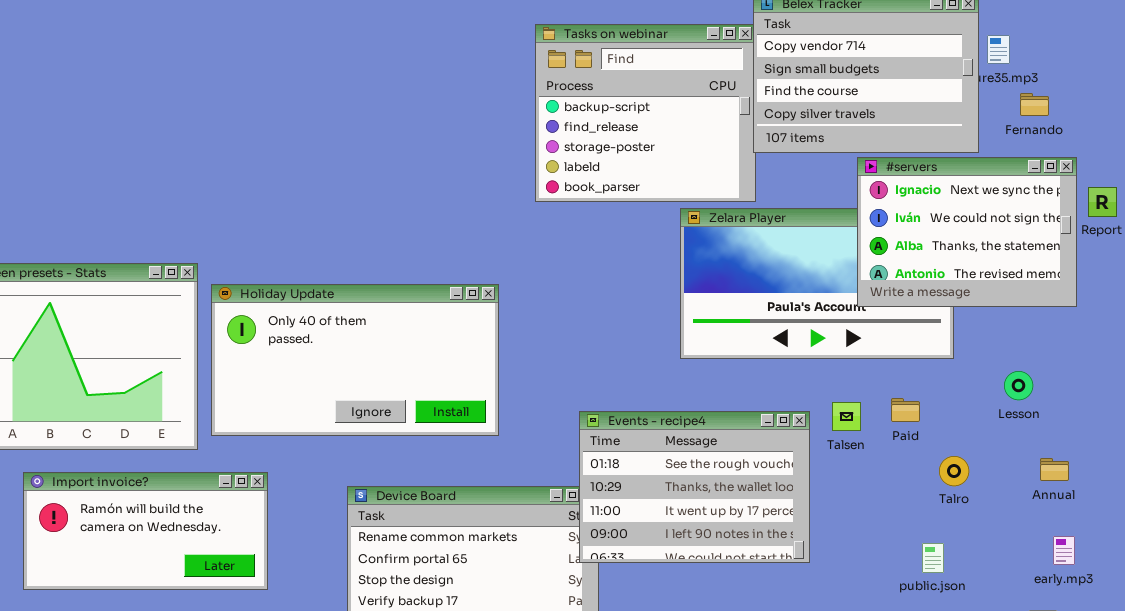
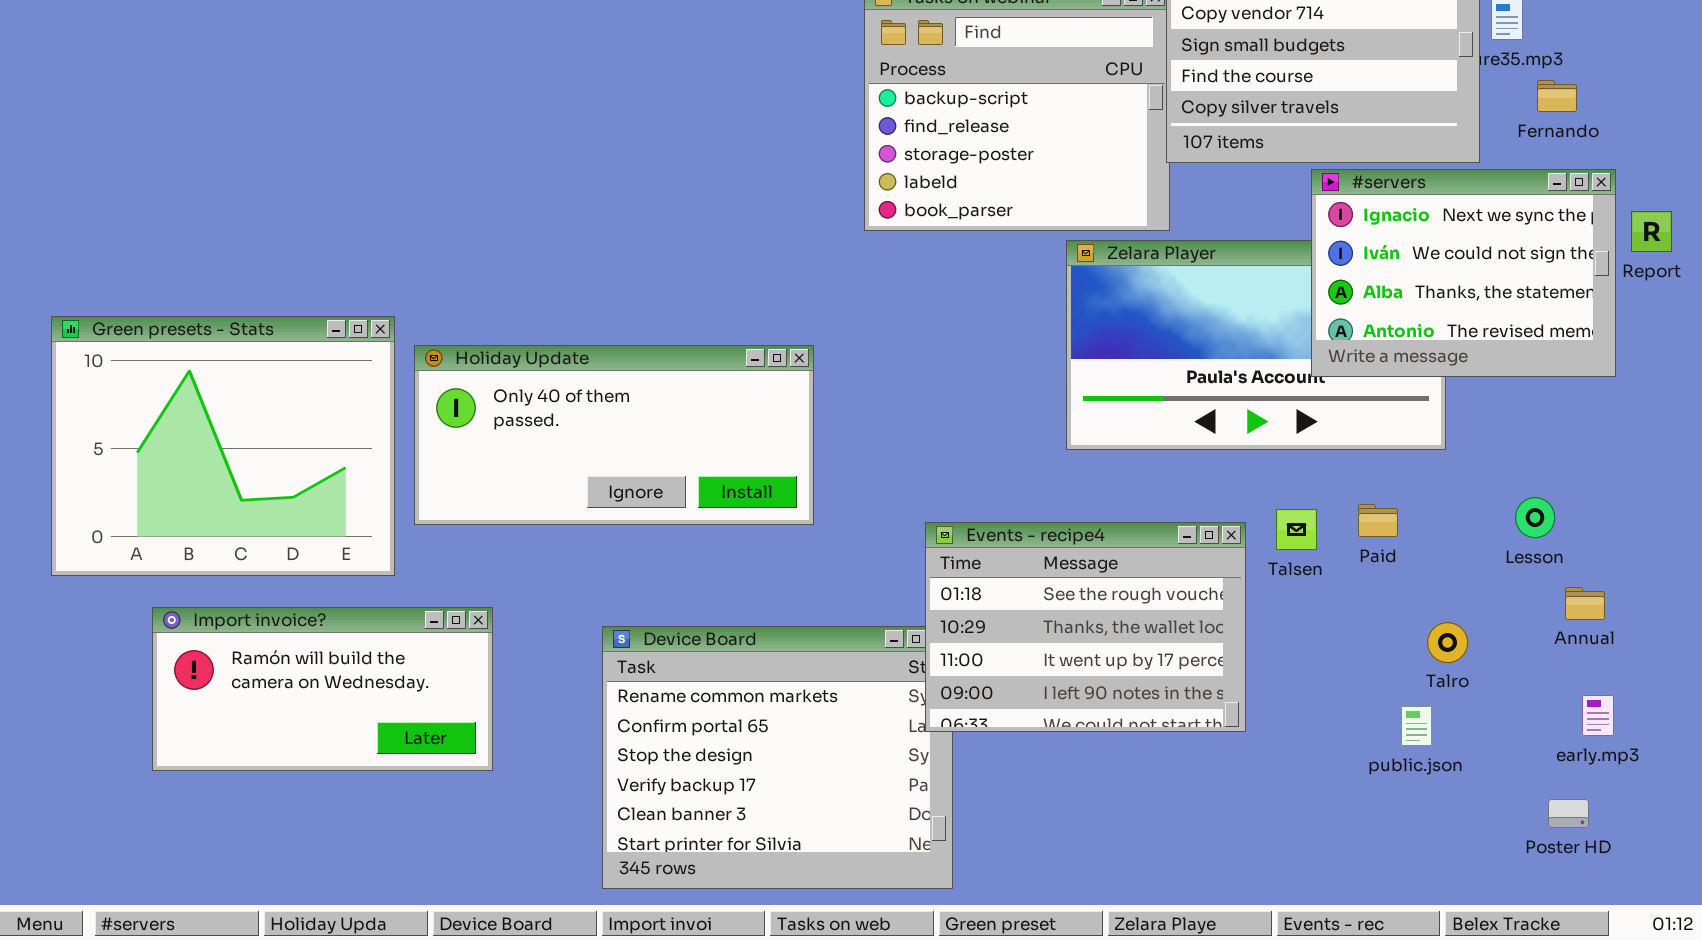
Holiday Update: [211,284,499,436] -> [414,345,814,525], resized
Lesson: [1004,371,1033,400] -> [1515,497,1555,538], moved
Talro: [939,456,969,486] -> [1427,622,1468,663], moved

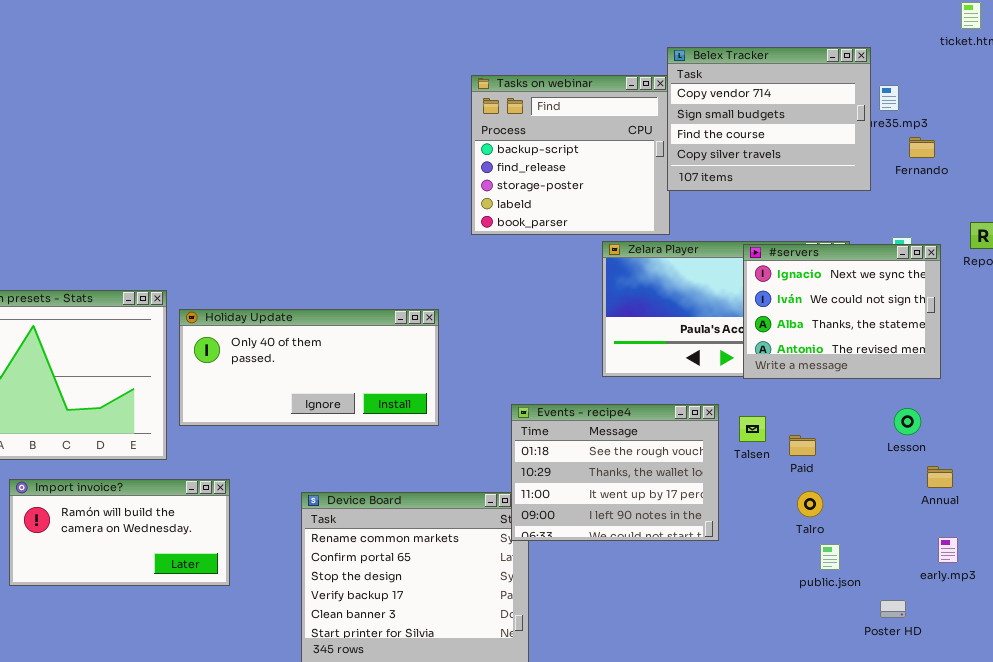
#servers: [1311,169,1616,377] -> [743,244,941,379], moved
Paid: [1358,504,1398,537] -> [789,435,816,456], moved
Events - recipe4: [925,522,1246,732] -> [511,404,719,541], moved
Talro: [1427,622,1468,663] -> [797,491,823,517], moved
Poster HD: [1548,799,1589,828] -> [880,600,906,618], moved

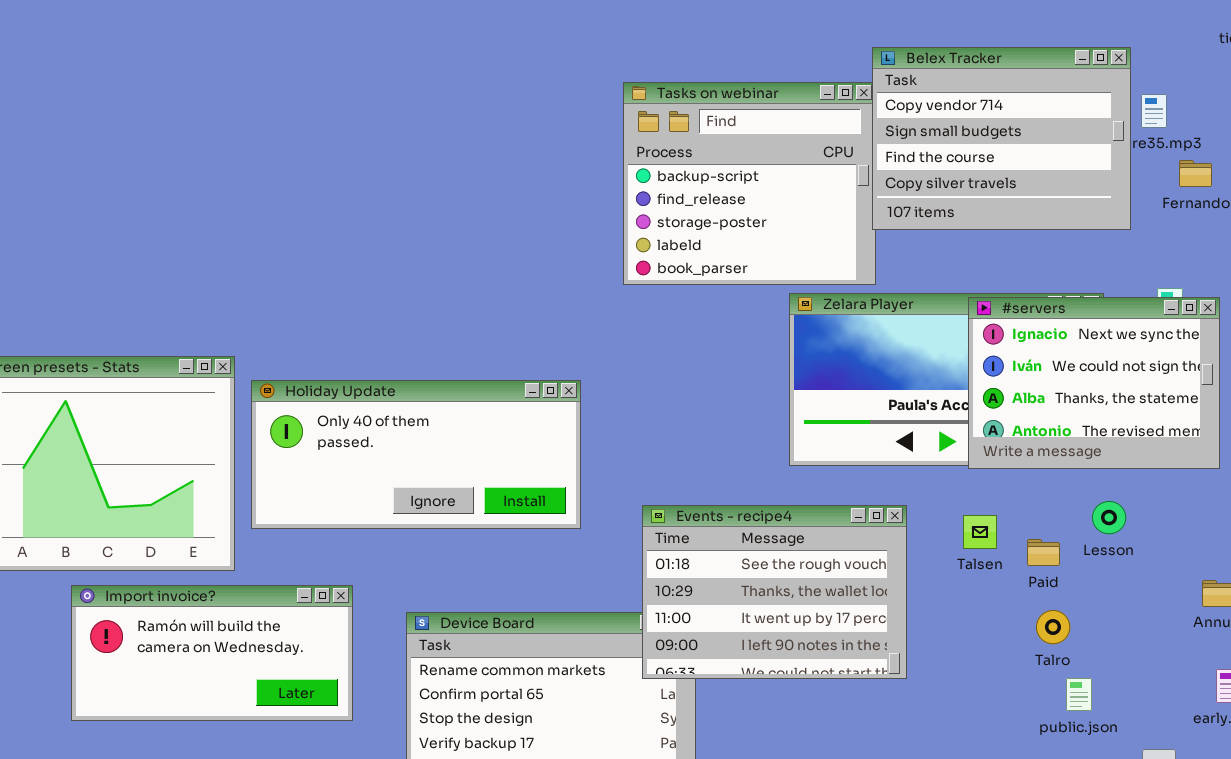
Events - recipe4: [511,404,719,541] -> [642,505,907,679], moved
Lesson: [894,408,921,435] -> [1092,501,1126,534], moved
Import invoice?: [9,479,230,586] -> [71,585,353,721], moved

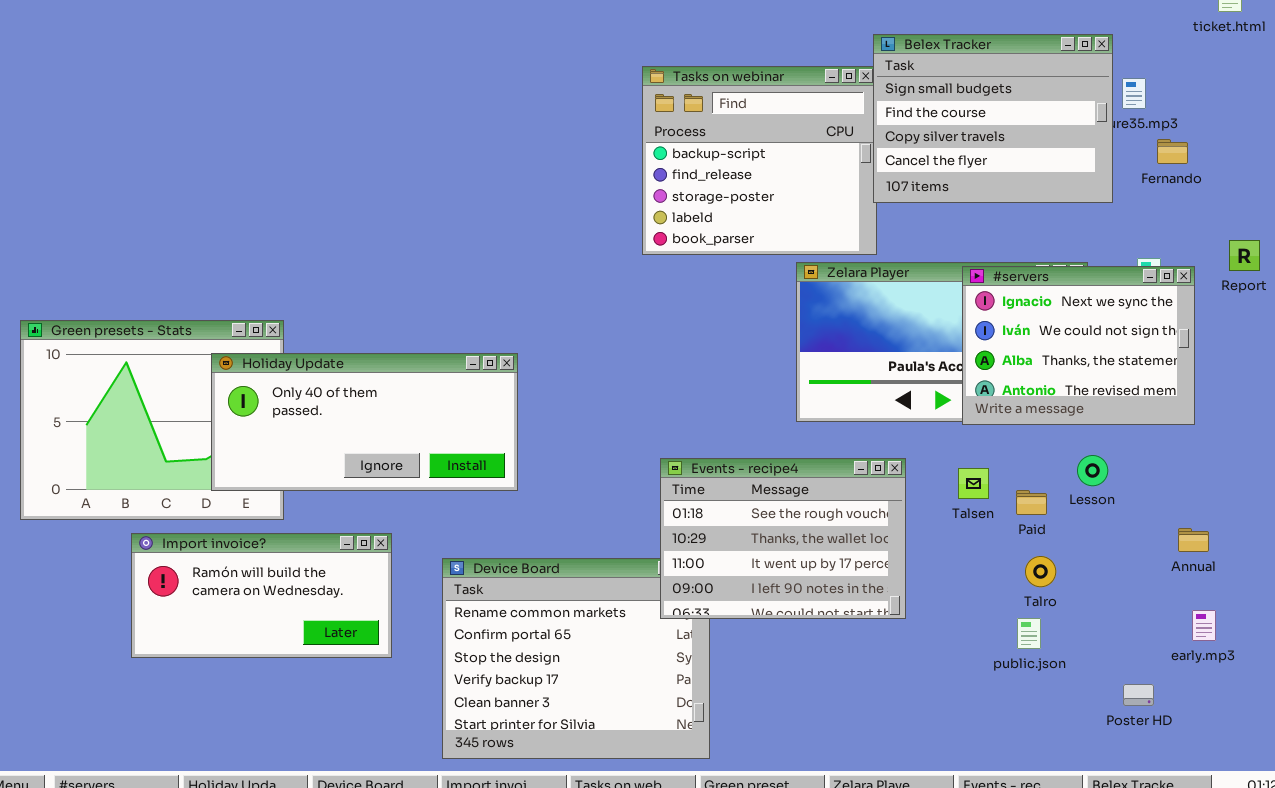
Belex Tracker: [872,47,1131,230] -> [873,34,1113,203], scrolled down 1 row
Holiday Update: [251,380,581,529] -> [211,353,518,491], moved
public.json: [1066,678,1092,711] -> [1017,618,1041,649], moved

